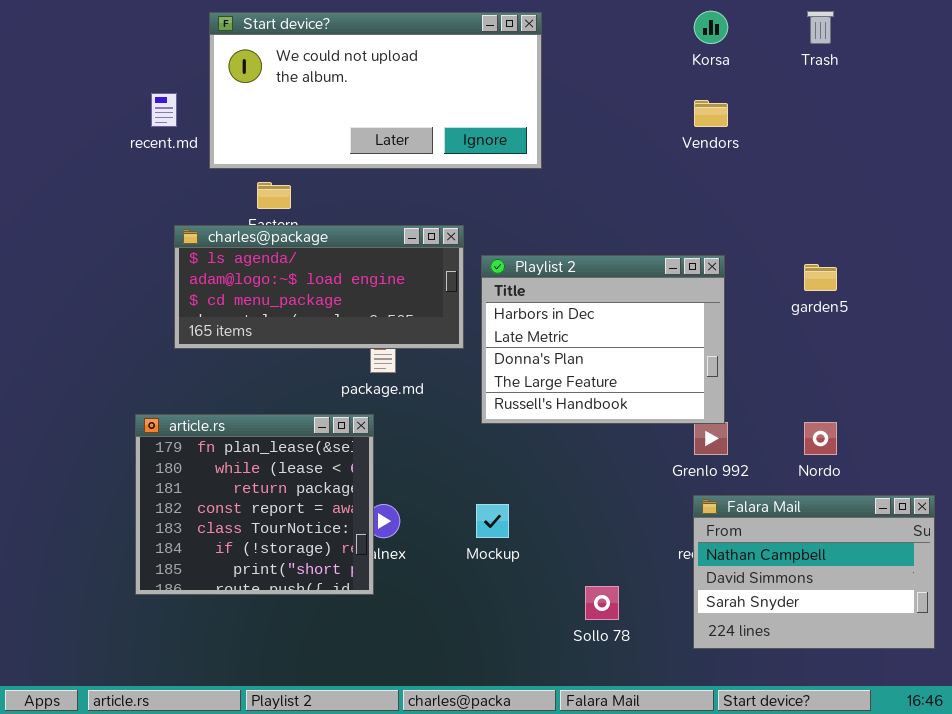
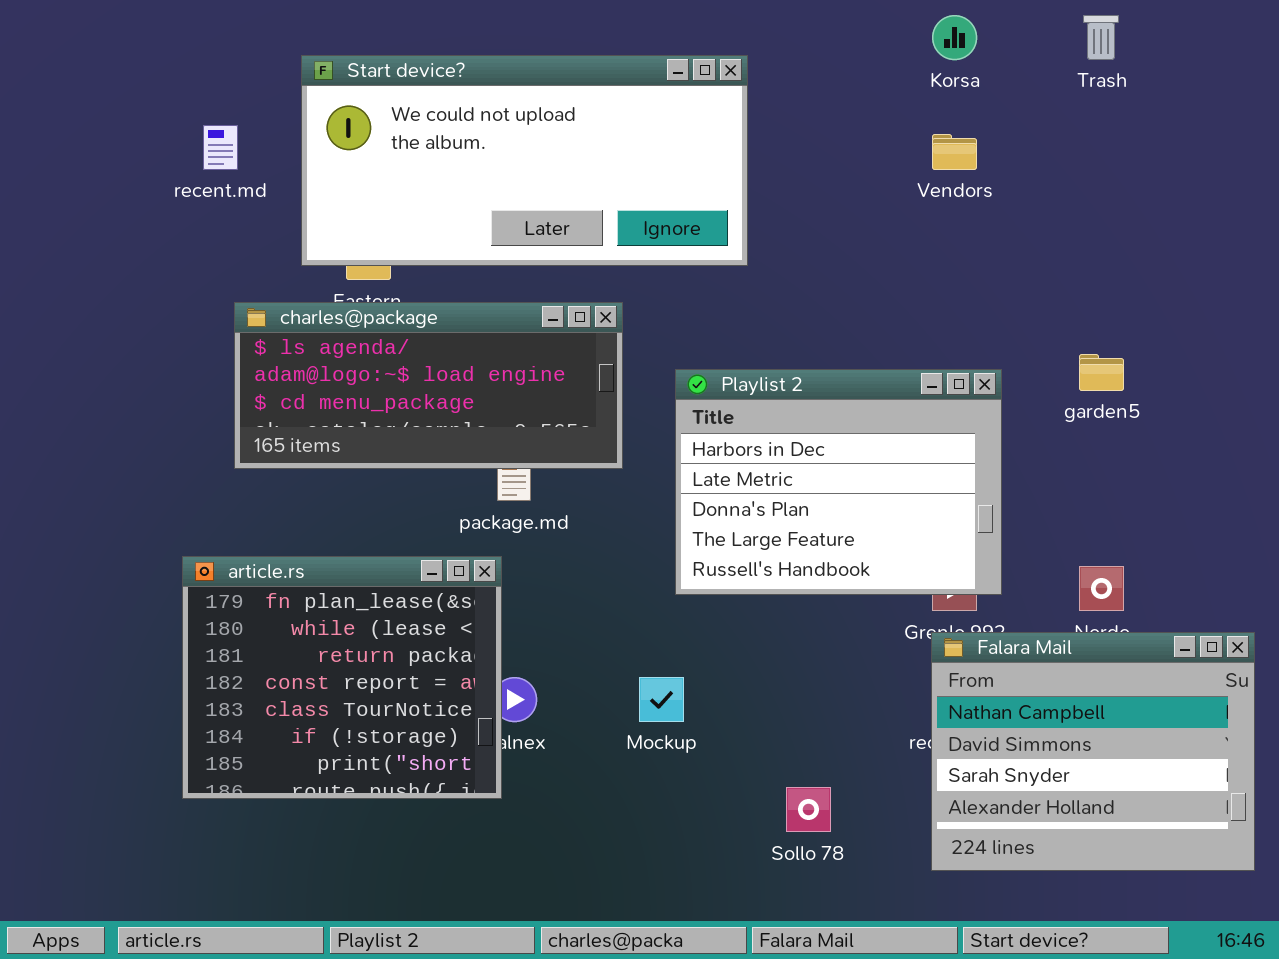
Start device?: [209,12,542,169] -> [301,55,748,266], moved
Playlist 2: [481,255,725,424] -> [675,369,1002,595], moved
Falara Mail: [693,495,935,649] -> [931,632,1255,871], resized

